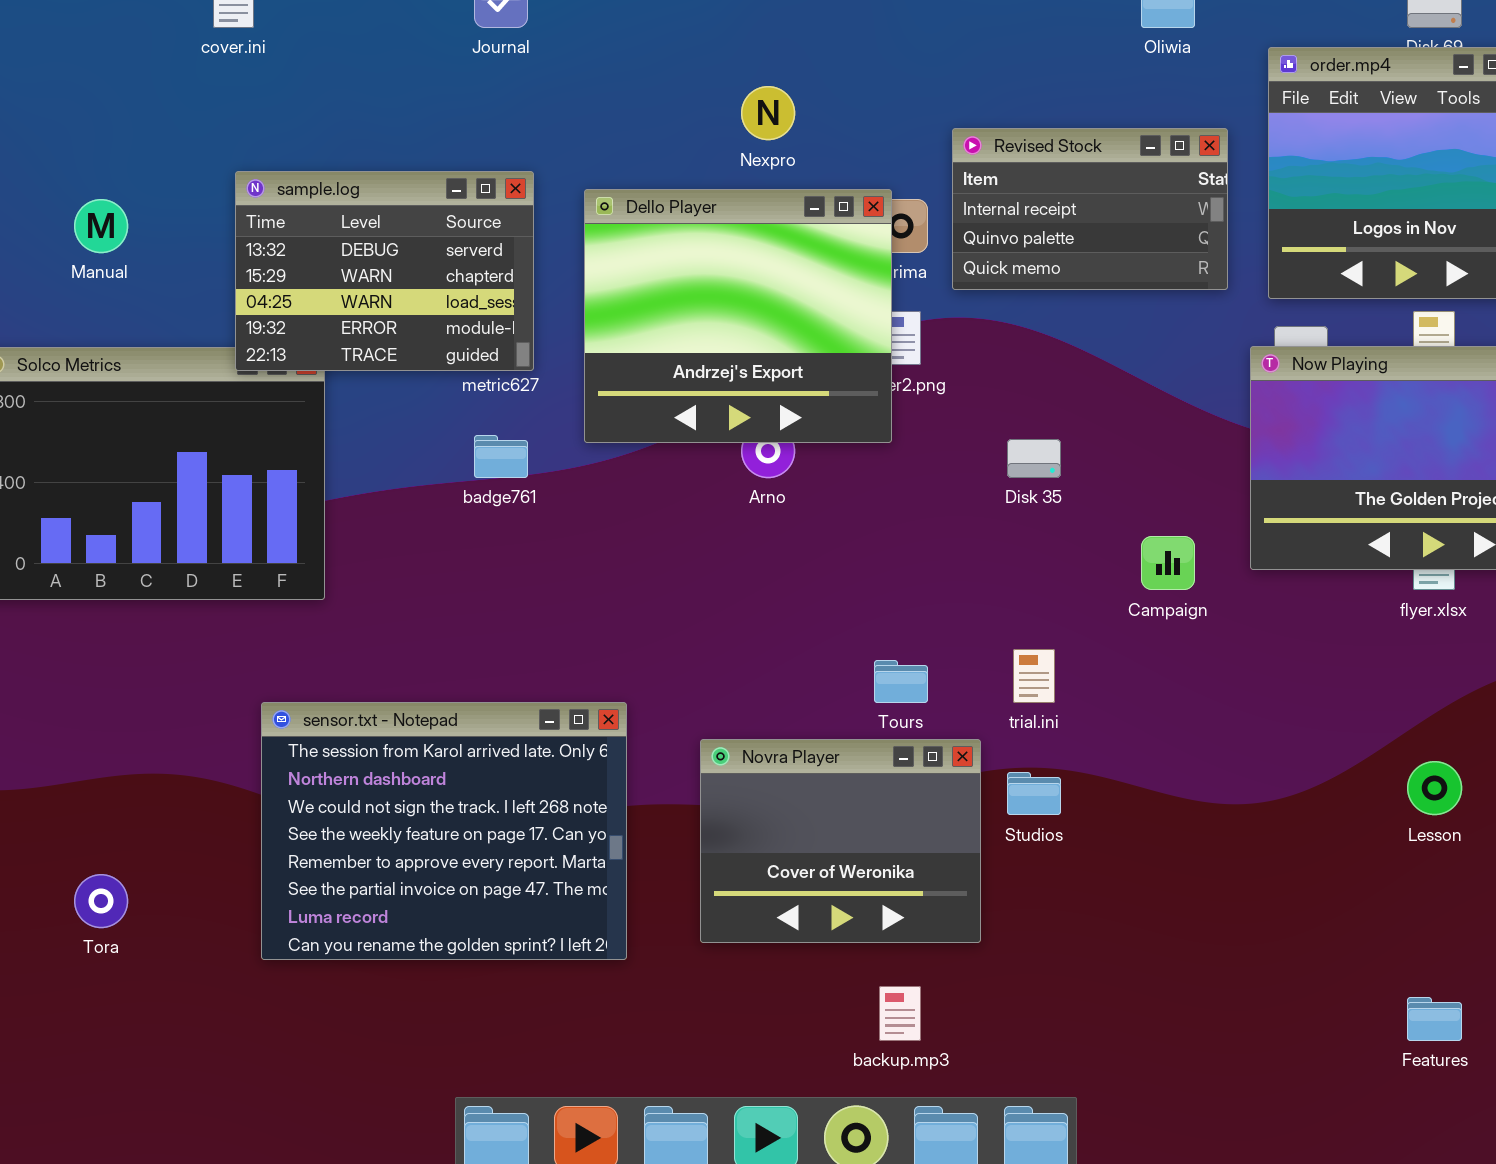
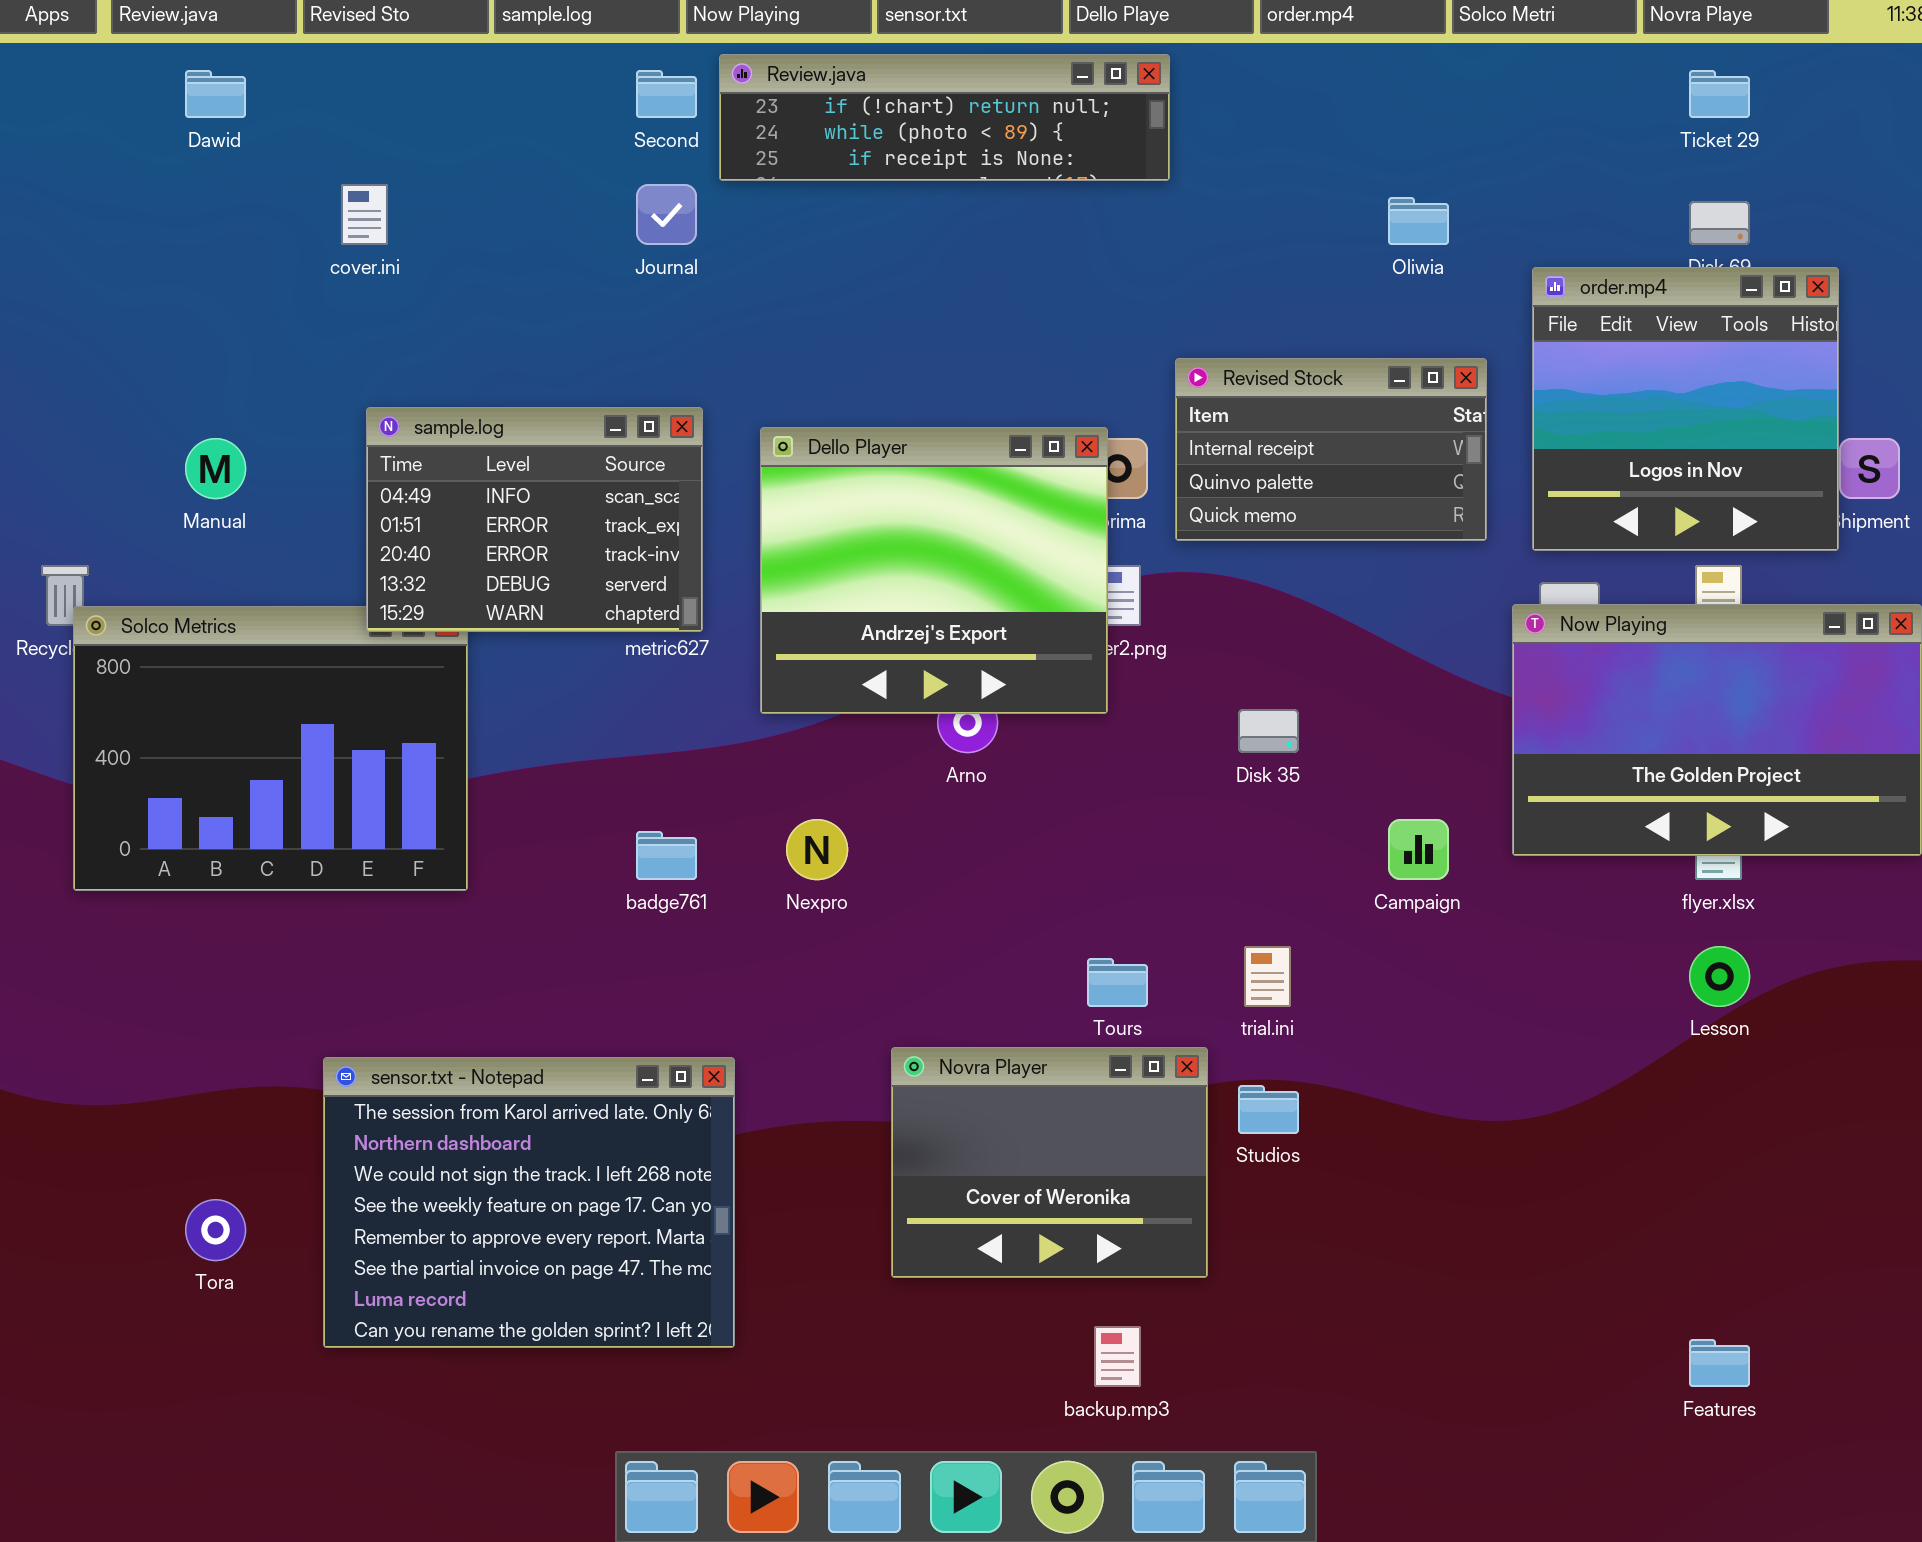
Nexpro: [741,86,795,140] -> [786,819,848,880], moved
sample.log: [235,171,534,371] -> [366,407,703,632], scrolled up 3 rows
badge761: [474,435,528,478] -> [636,831,697,880], moved
sensor.txt - Notepad: [261,702,627,960] -> [323,1057,735,1348], moved
Lesson: [1407,761,1462,815] -> [1689,946,1750,1007], moved

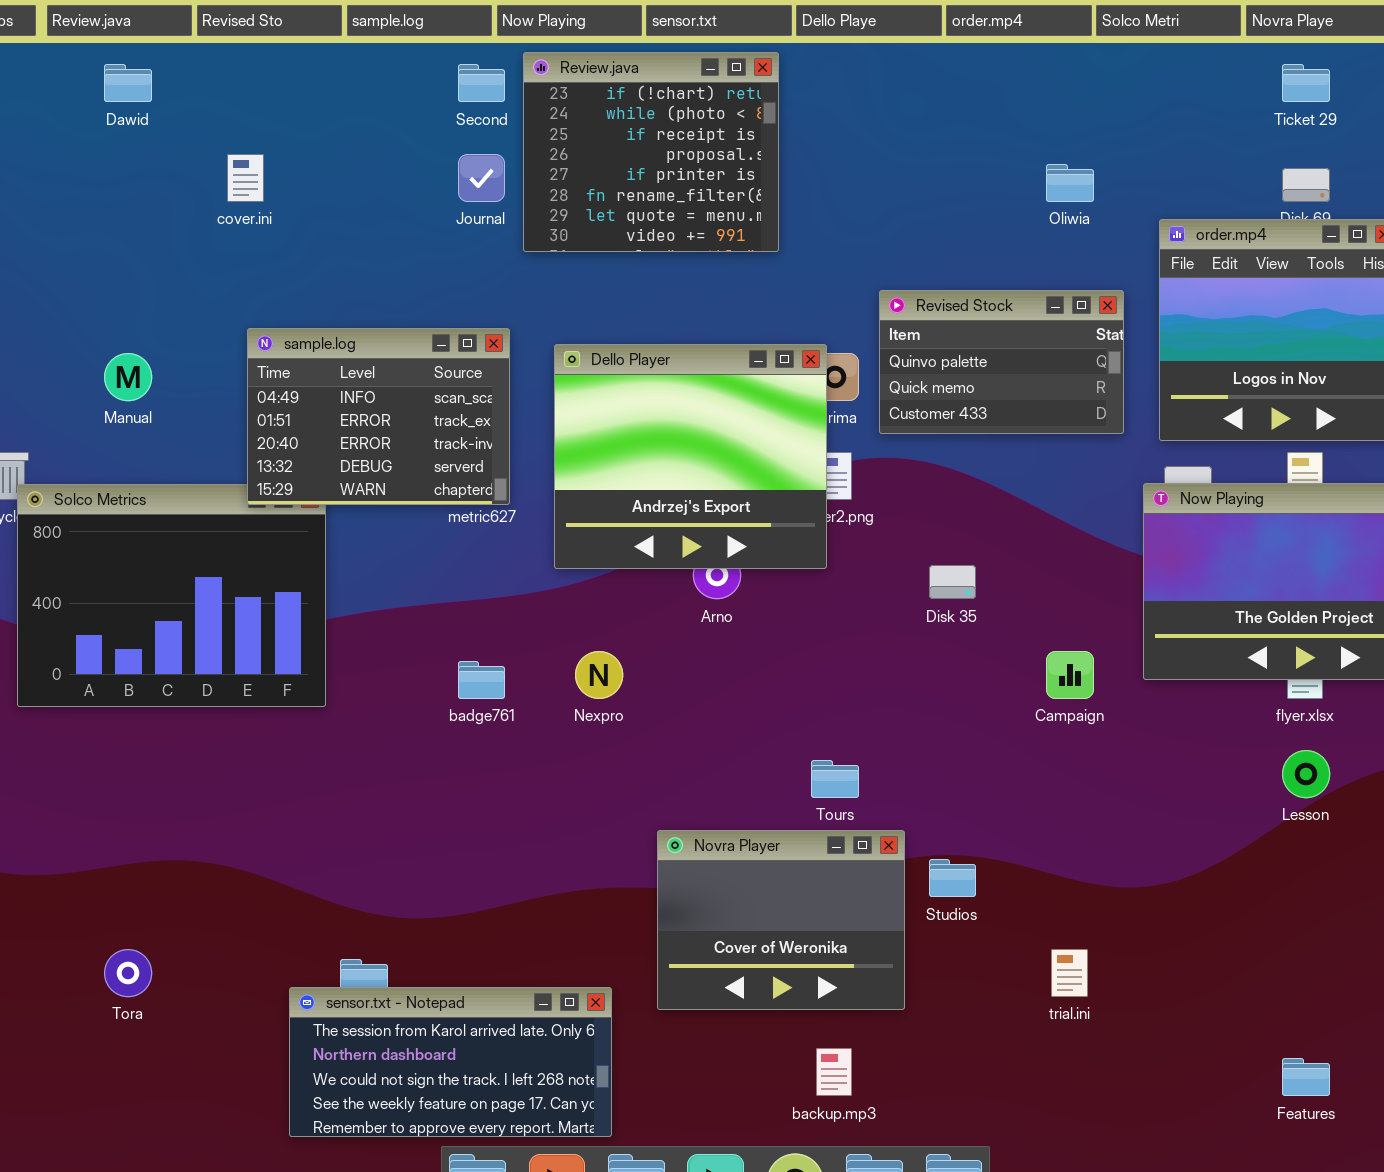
Review.java: [719,54,1170,181] -> [523,52,779,252], resized
Revised Stock: [1175,358,1487,541] -> [879,290,1124,434], scrolled down 1 row
trial.ini: [1244,946,1291,1007] -> [1051,949,1088,997], moved
sensor.txt - Notepad: [323,1057,735,1348] -> [289,987,612,1137], moved, resized

